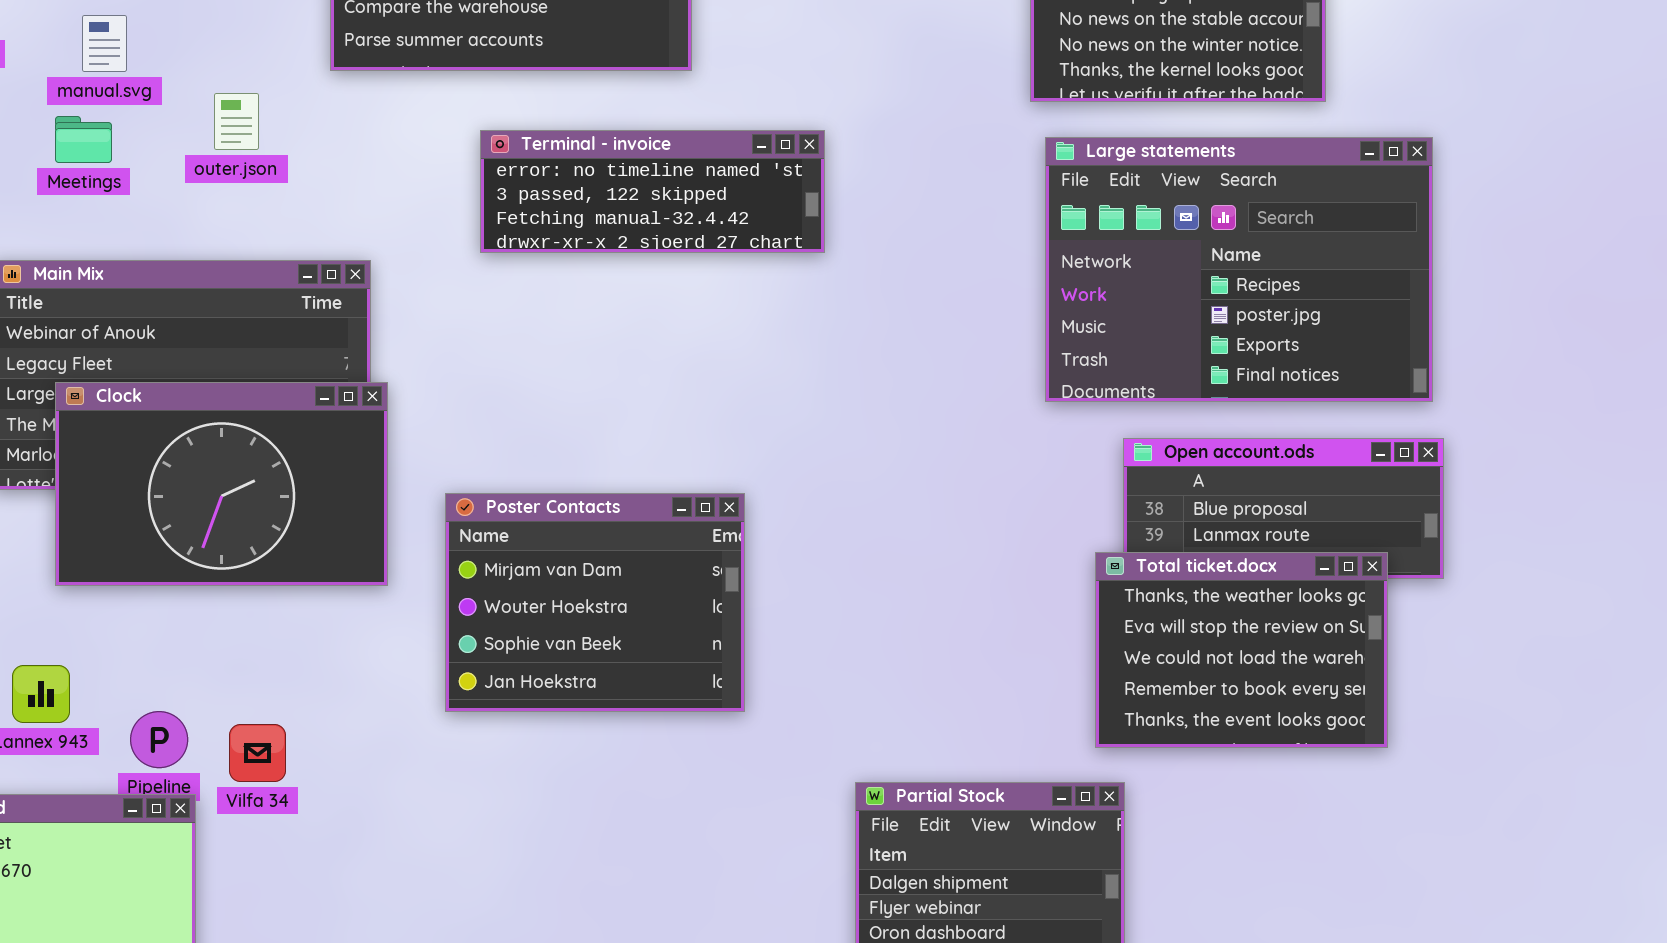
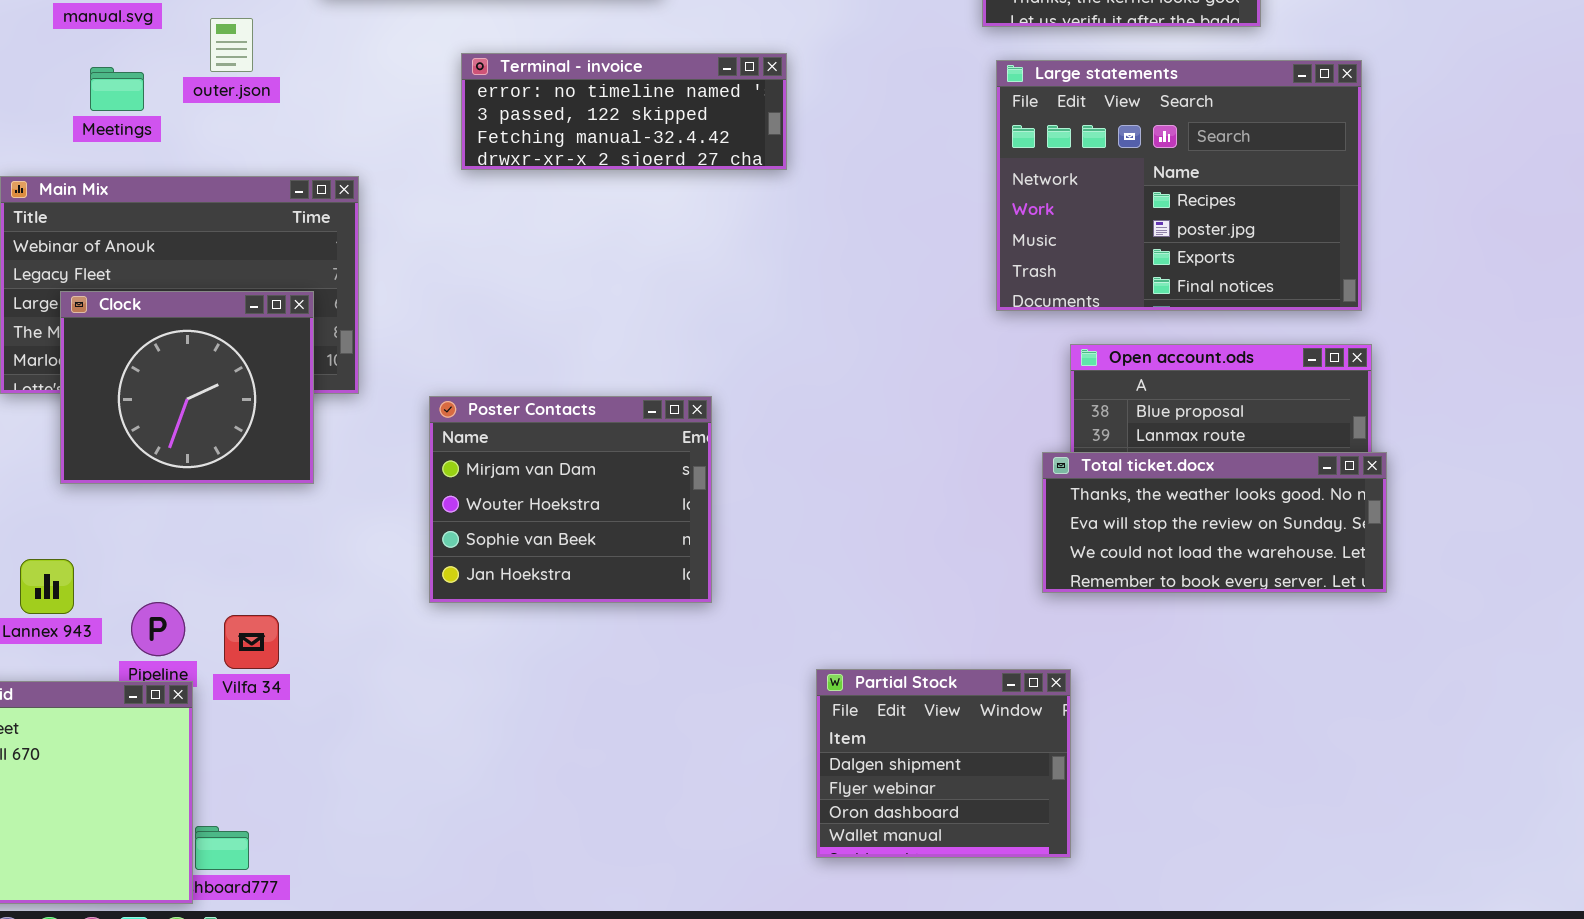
Meetings: [55,116,112,163] -> [90,67,144,111], moved
Clock: [55,382,388,586] -> [60,291,314,484], resized
Total ticket.docx: [1095,552,1388,748] -> [1042,452,1387,593], resized

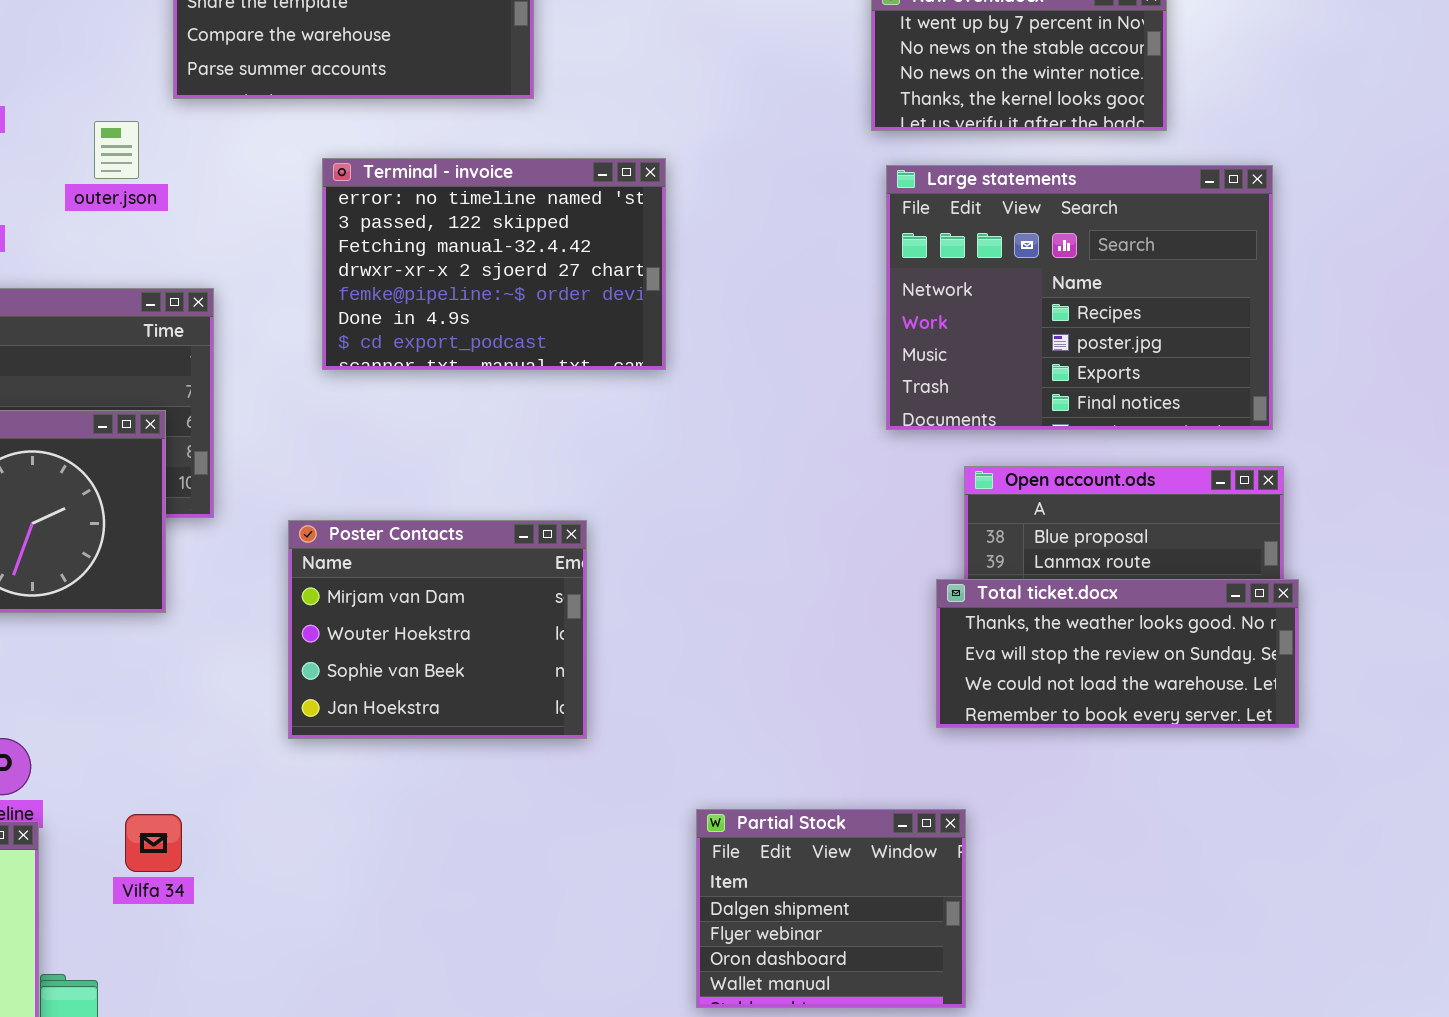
outer.json: [210,18,253,72] -> [94,121,139,179], moved
Terminal - invoice: [461,53,787,170] -> [322,158,666,370], resized
Vilfa 34: [224,615,279,669] -> [125,814,182,872], moved

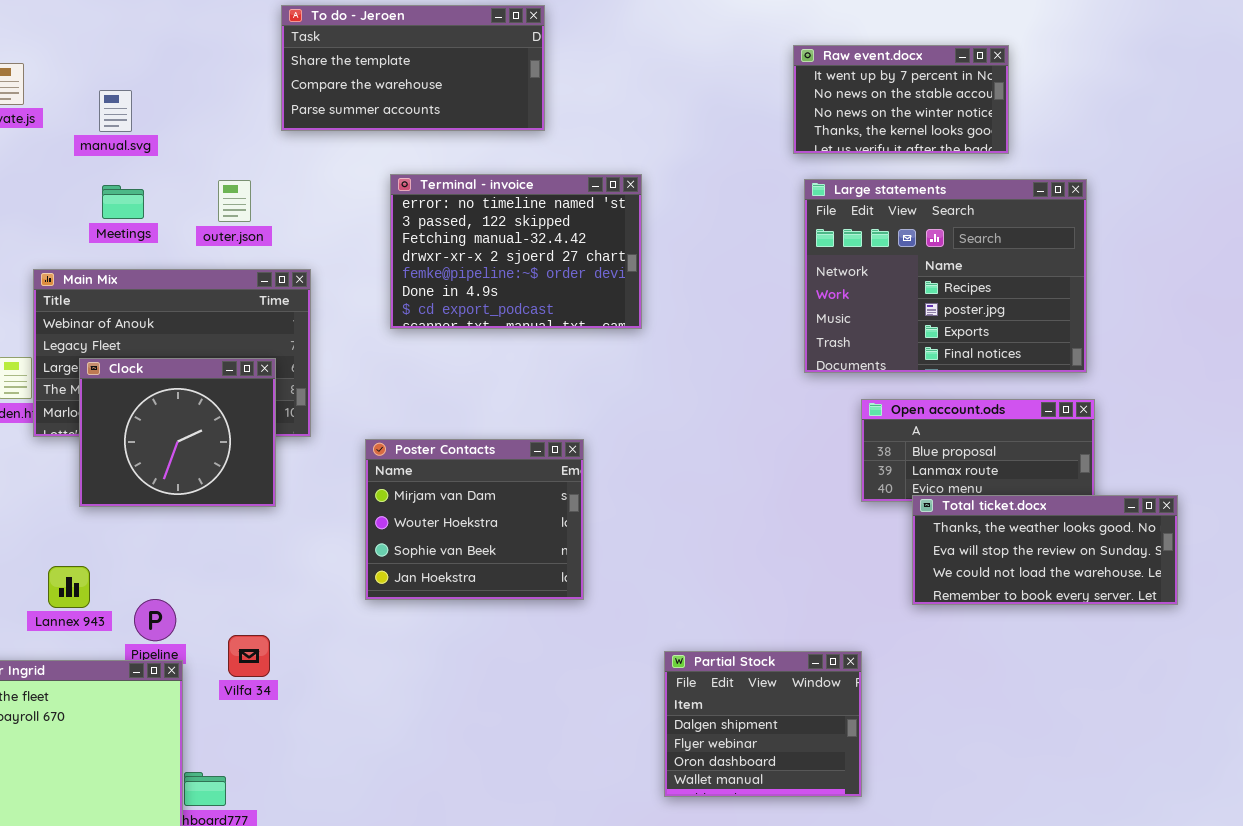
outer.json: [94,121,139,179] -> [218,180,251,222], moved
Total ticket.docx: [936,579,1299,728] -> [912,495,1178,605], moved
Vilfa 34: [125,814,182,872] -> [228,635,270,677], moved

